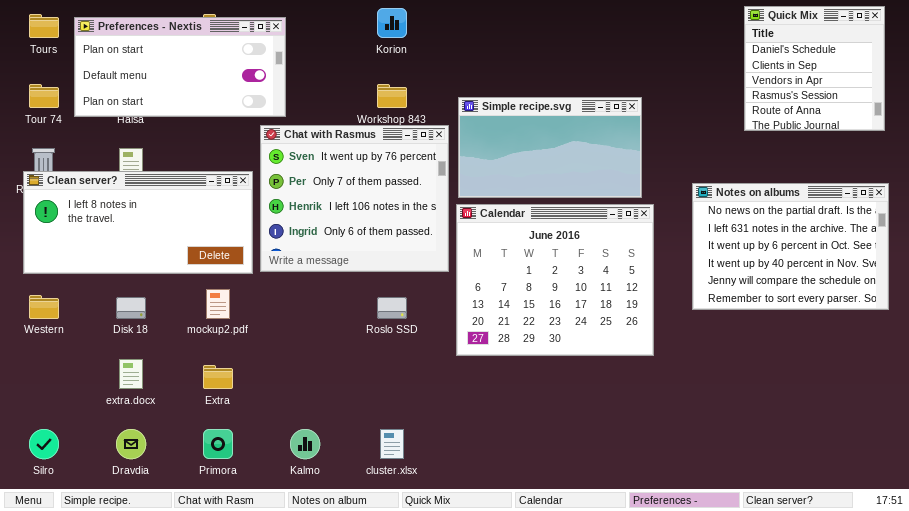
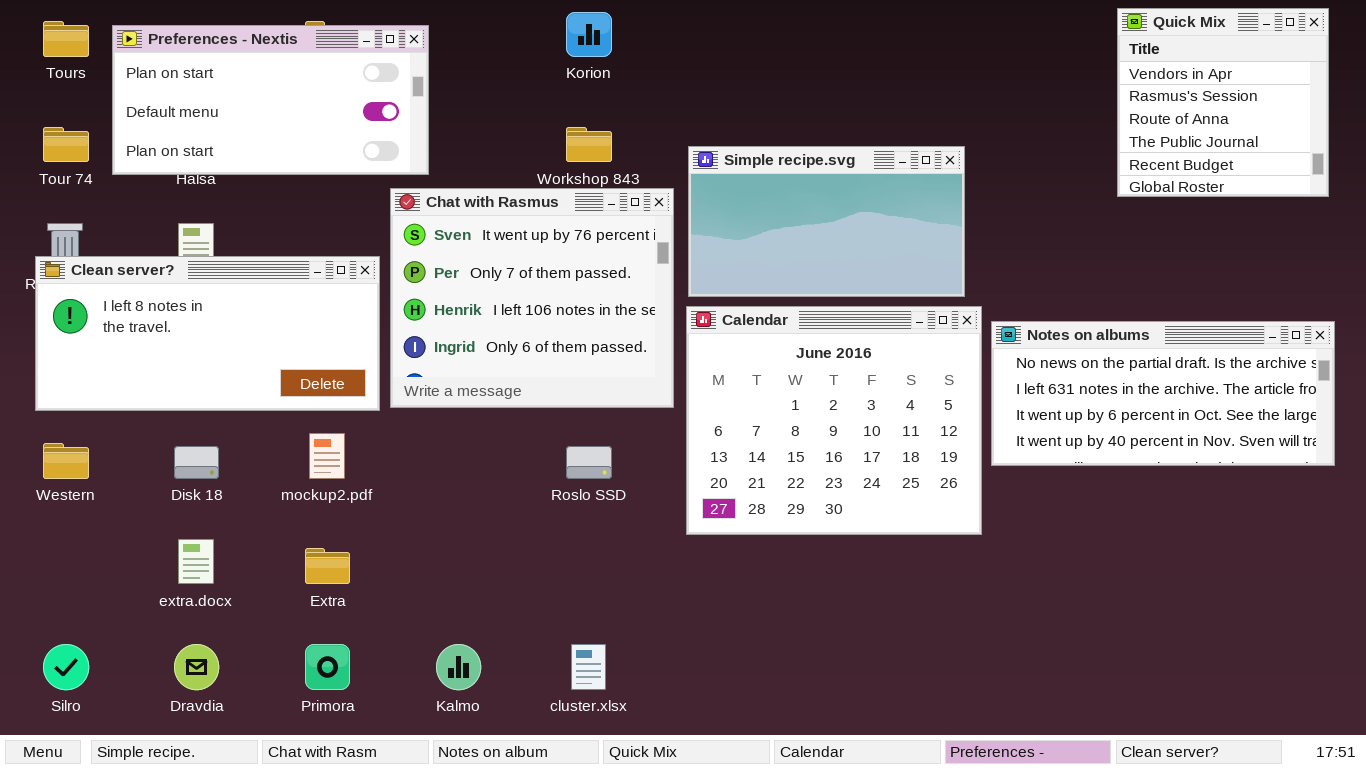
Quick Mix: [744,6,885,131] -> [1117,8,1329,197], scrolled down 2 rows
Notes on albums: [692,183,889,310] -> [991,321,1335,466], resized

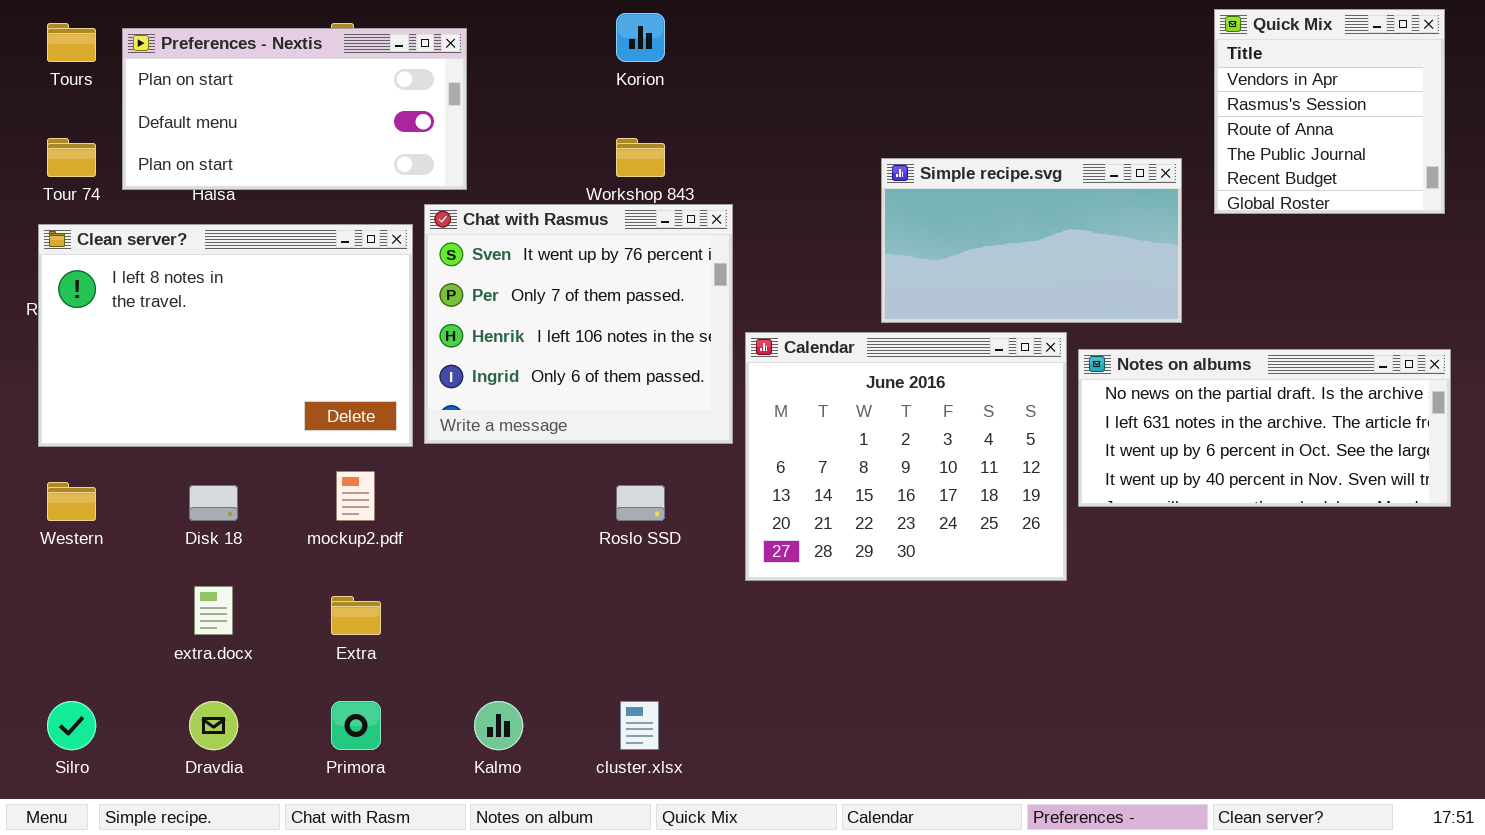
Simple recipe.svg: [688,146,965,297] -> [881,158,1182,323], moved
Clean server?: [35,256,380,411] -> [38,224,413,447], resized

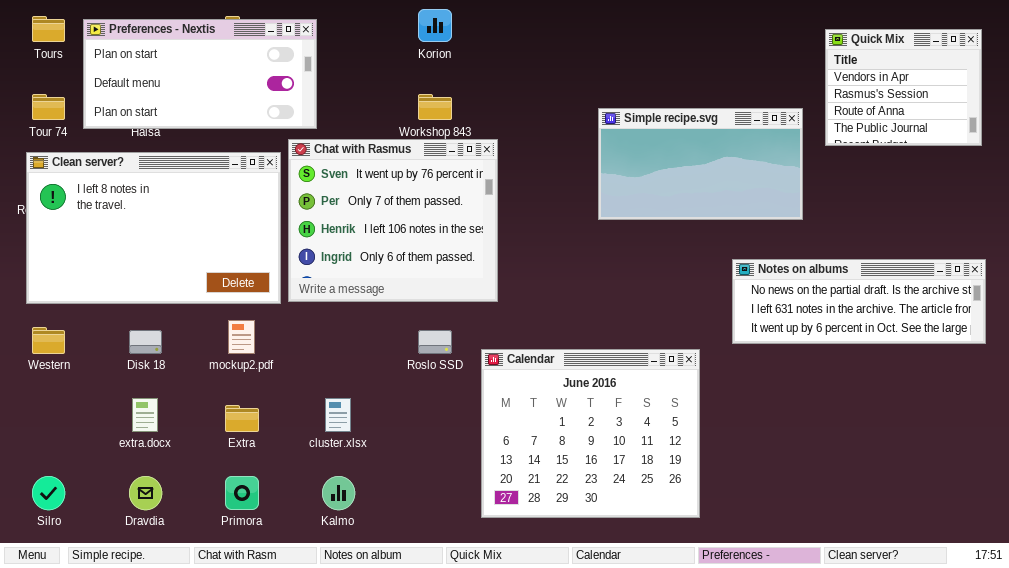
Quick Mix: [1214,9,1445,214] -> [825,29,982,146], resized
Calendar: [745,332,1067,581] -> [481,349,700,518], moved
Notes on albums: [1078,349,1451,507] -> [732,259,986,344], resized
cluster.xlsx: [620,701,659,750] -> [325,398,351,432], moved

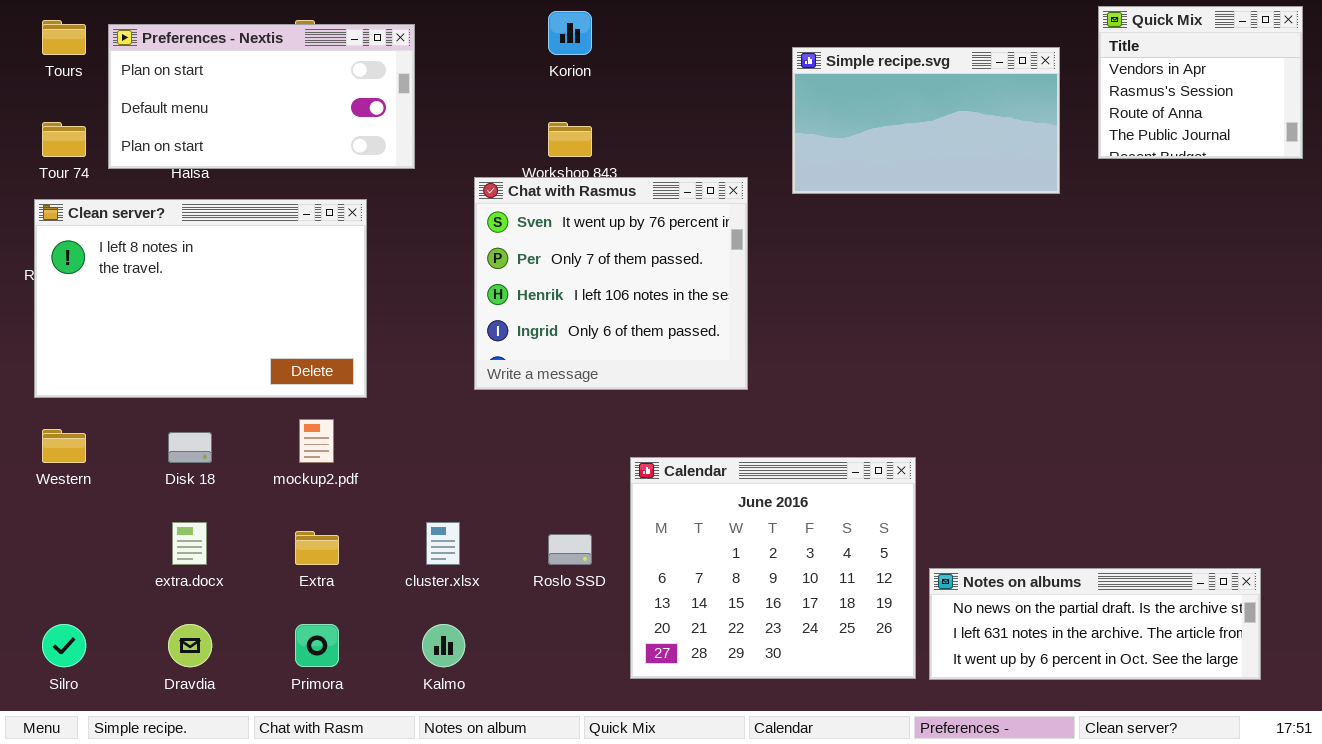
Quick Mix: [825,29,982,146] -> [1098,6,1303,159], moved
Simple recipe.svg: [598,108,803,220] -> [792,47,1060,194], moved
Chat with Rasmus: [288,139,498,302] -> [474,177,748,390], moved
Notes on albums: [732,259,986,344] -> [929,568,1261,680], moved
Roslo SSD: [418,330,452,354] -> [548,534,592,565], moved

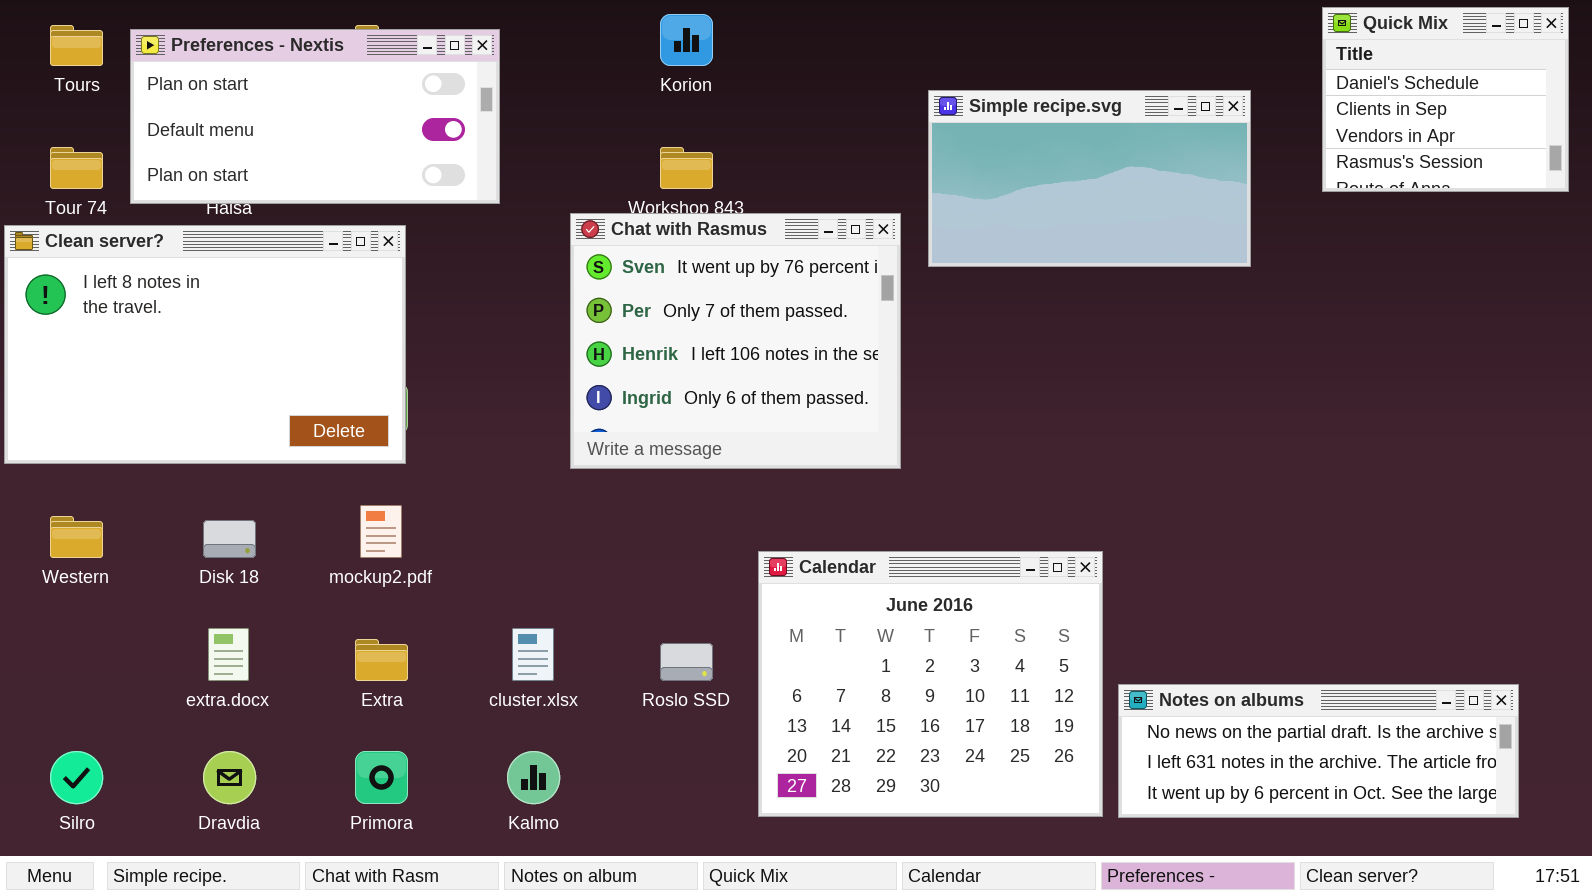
Quick Mix: [1098,6,1303,159] -> [1322,7,1569,192], scrolled up 2 rows
Simple recipe.svg: [792,47,1060,194] -> [928,90,1251,267], moved
Clean server?: [34,199,367,398] -> [4,225,406,464], moved

